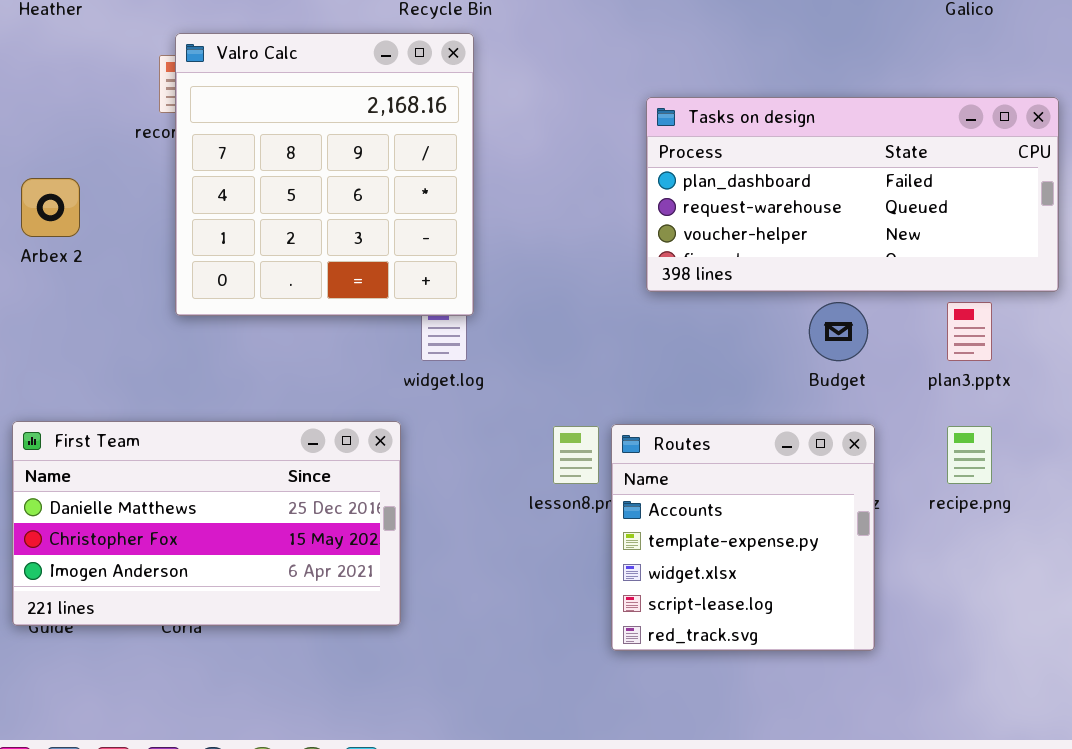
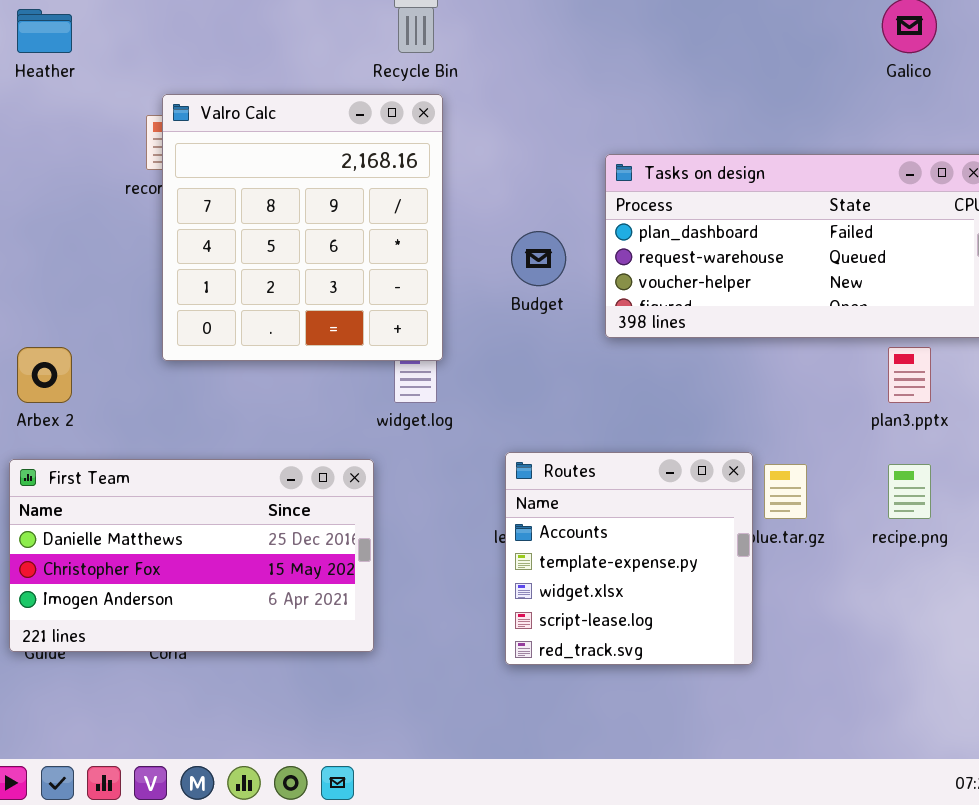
Arbex 2: [21,178,80,237] -> [17,347,72,403], moved
Budget: [809,302,868,361] -> [511,231,566,286], moved
Routes: [611,424,875,651] -> [505,452,753,665], moved

